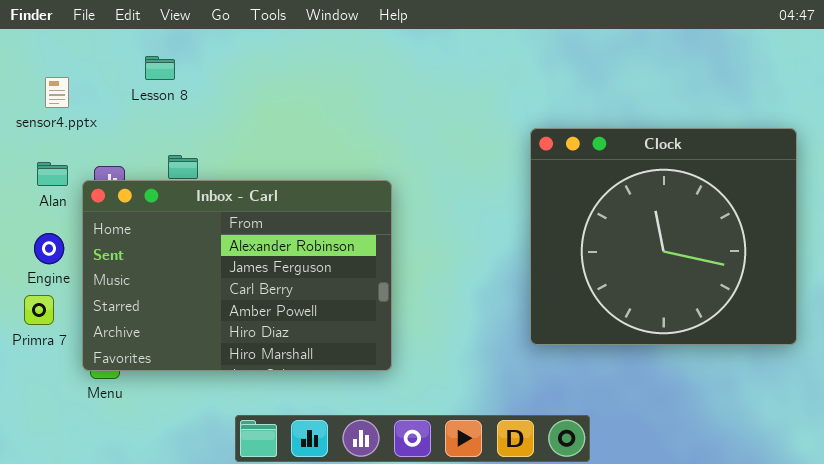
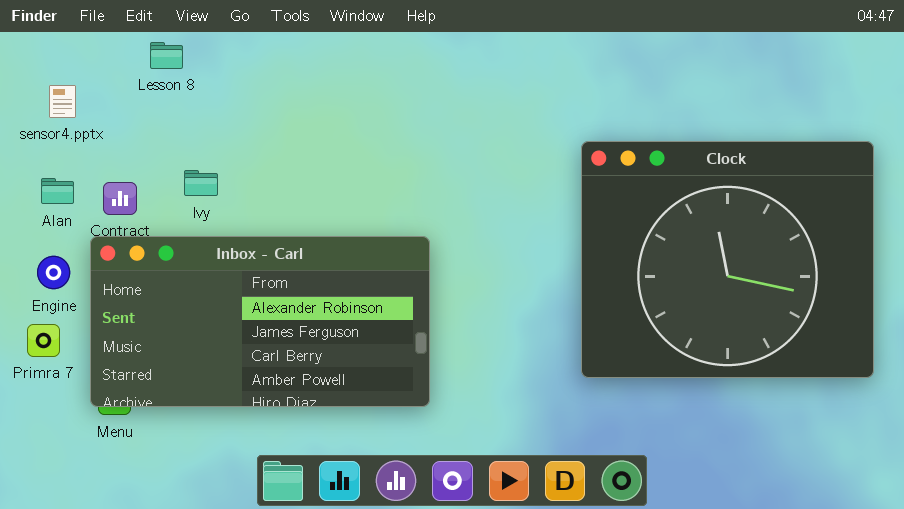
Lesson 8: [145,56,175,80] -> [150,42,183,69], moved
Inbox - Carl: [82,180,392,371] -> [90,236,430,407], resized

